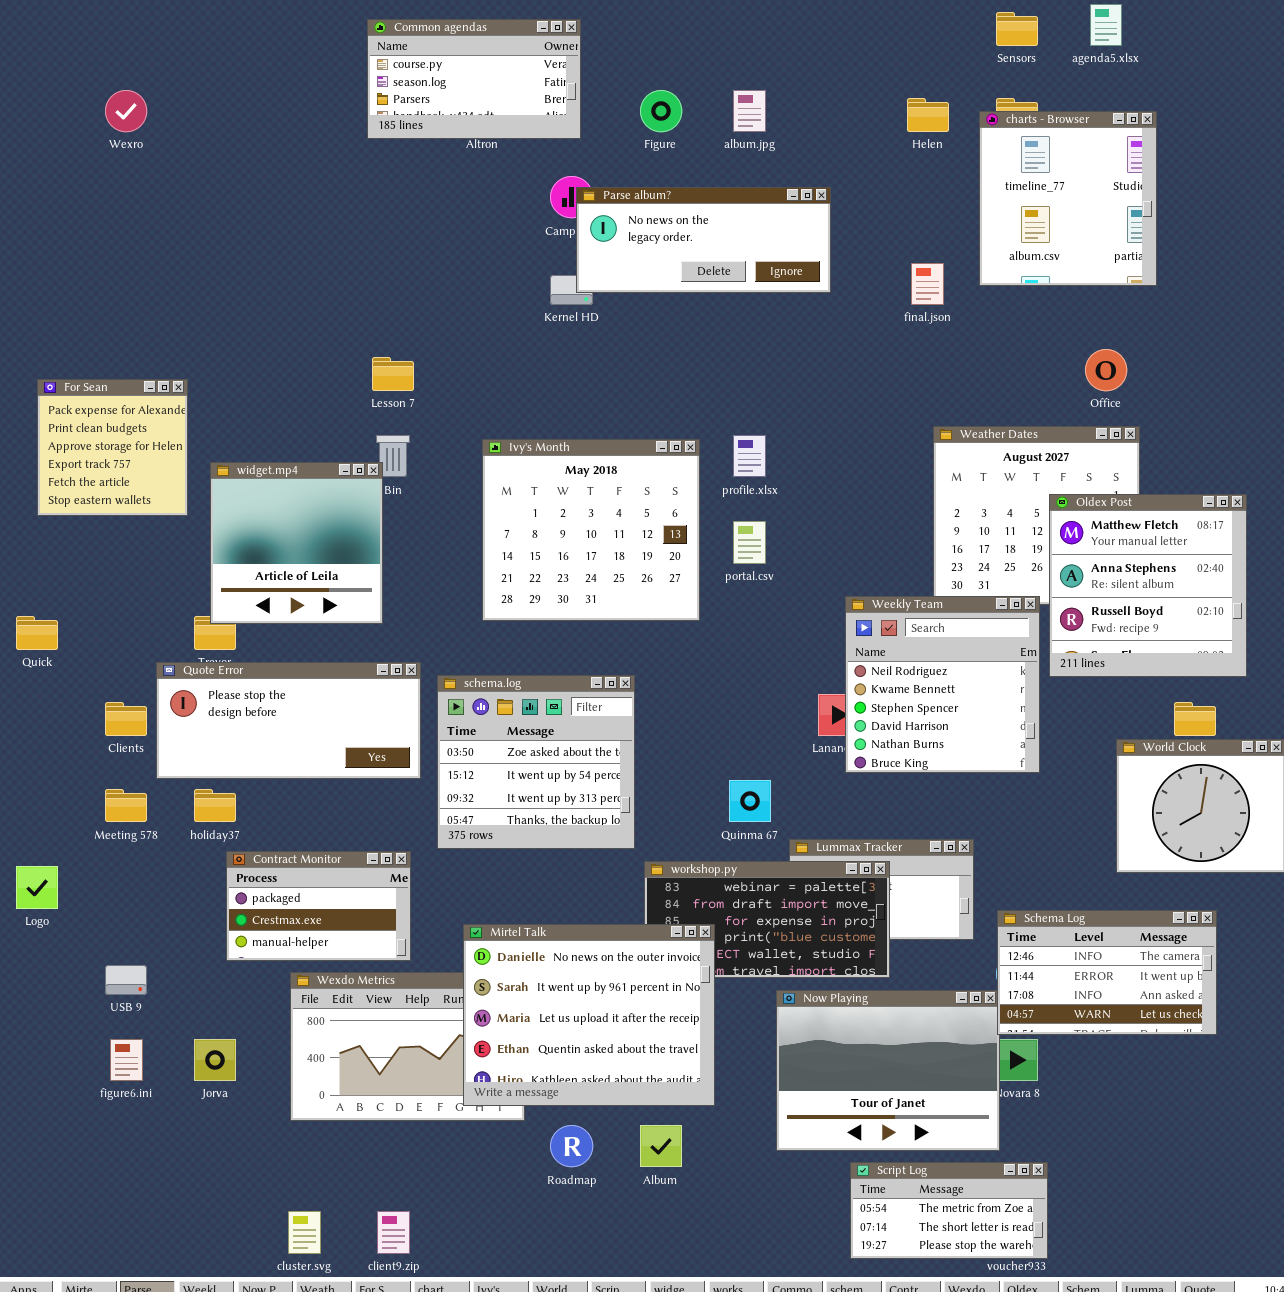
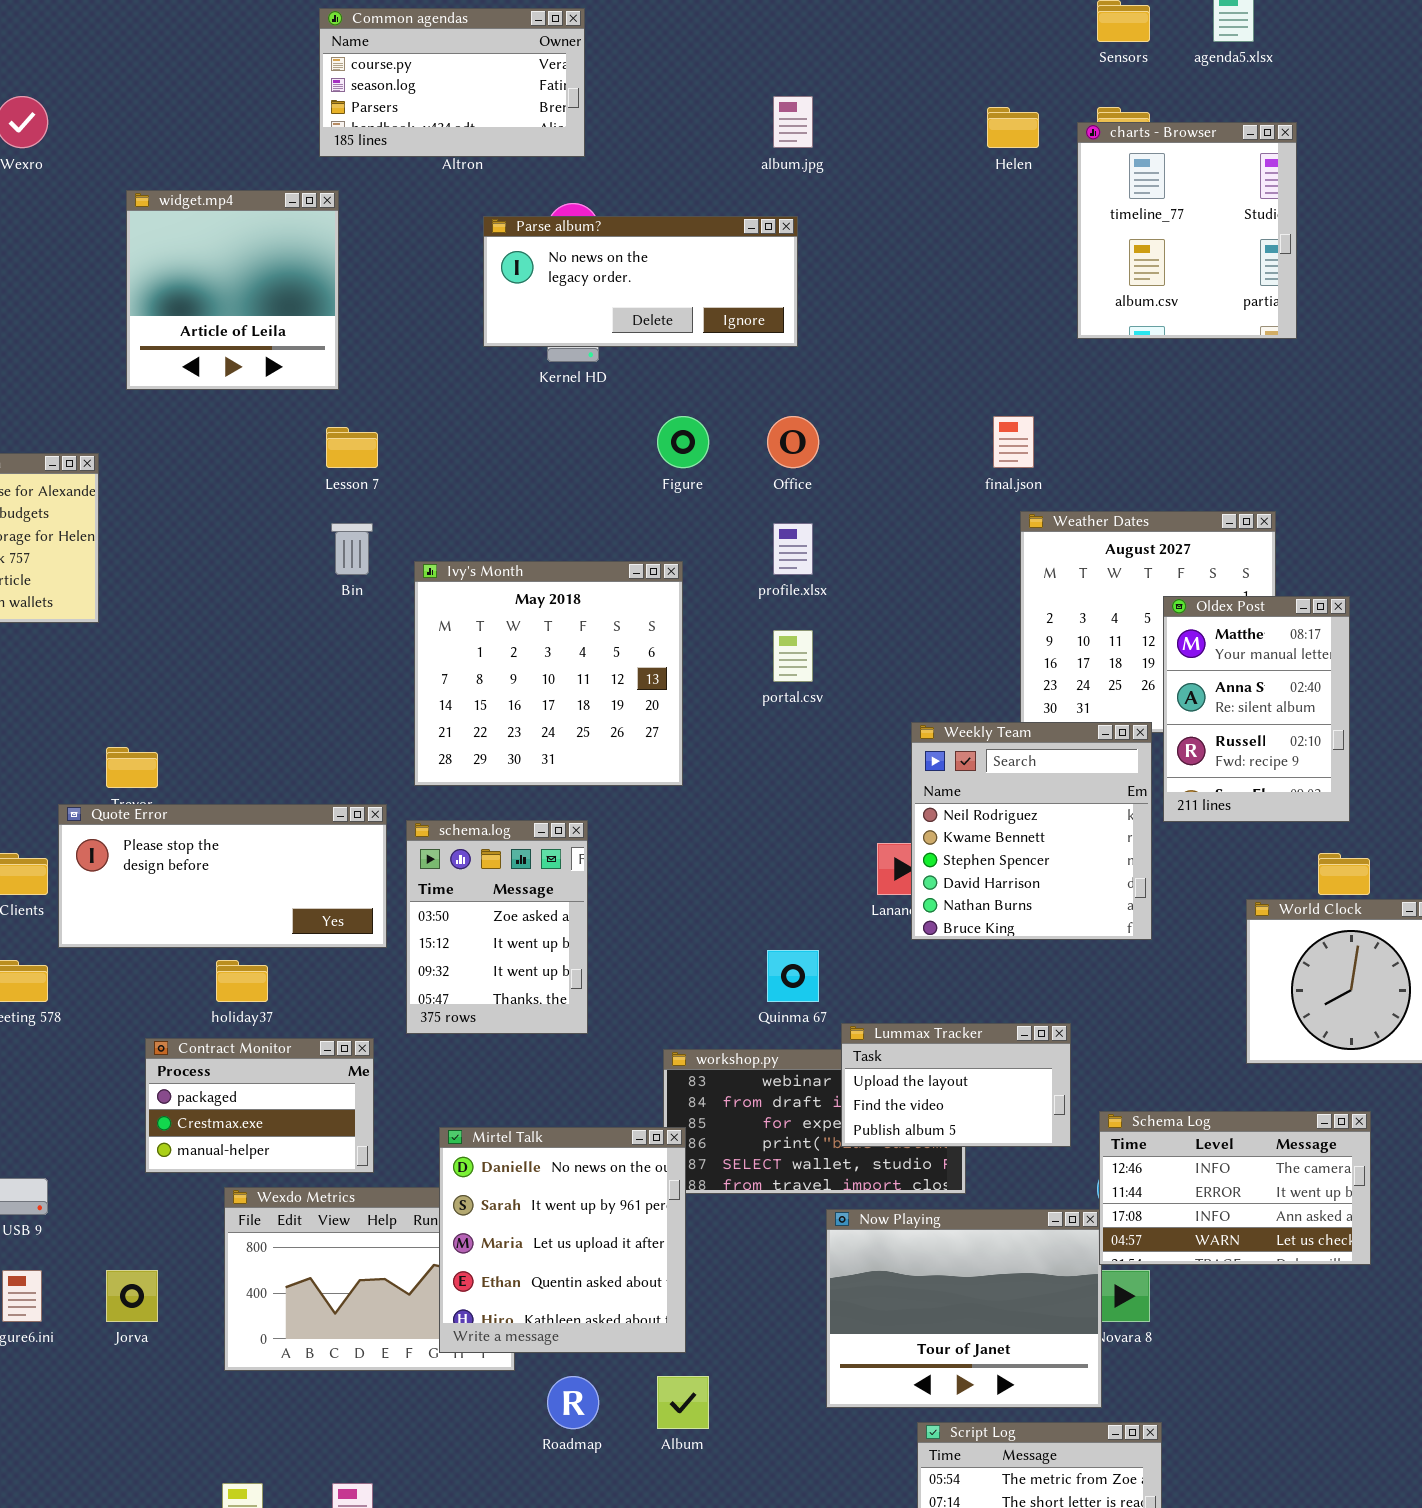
Figure: [640,90,682,132] -> [657,416,709,468], moved
Parse album?: [576,187,831,293] -> [483,216,798,347], moved
final.json: [911,263,944,305] -> [993,416,1034,468], moved
Office: [1085,349,1127,391] -> [767,416,819,468], moved
Ivy's Month: [482,439,700,621] -> [414,561,683,786], moved
widget.mp4: [210,462,383,624] -> [126,190,339,390], moved
Oldex Post: [1049,494,1247,677] -> [1163,596,1350,822], resized
schema.log: [437,675,635,849] -> [406,820,588,1034], resized
holiday37: [194,789,236,822] -> [216,960,268,1002], moved
Lummax Tracker: [789,839,974,940] -> [841,1023,1071,1147], raised
Mirtel Talk: [463,924,715,1106] -> [439,1127,686,1353], resized

